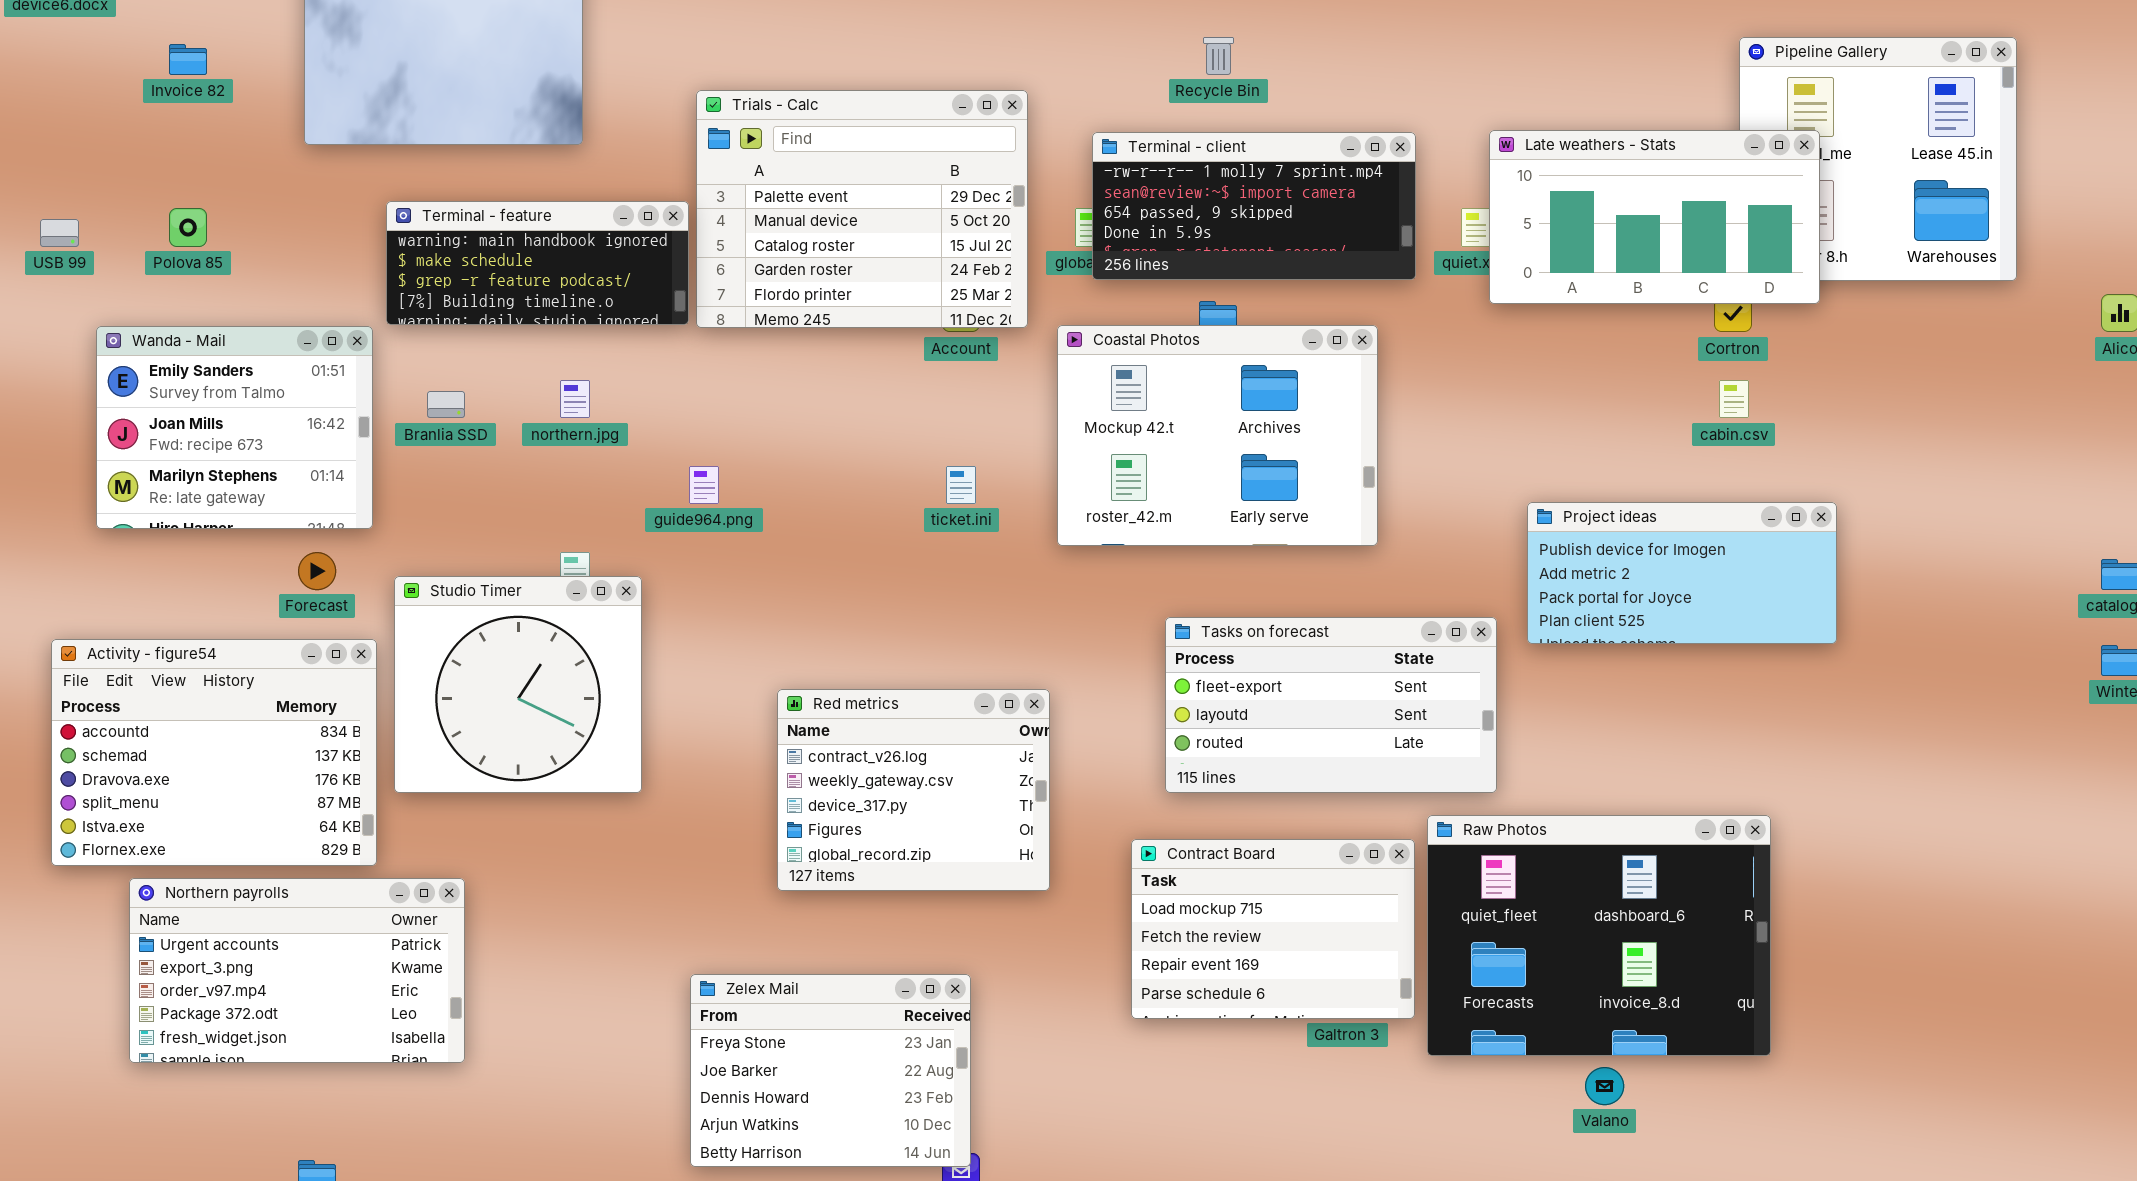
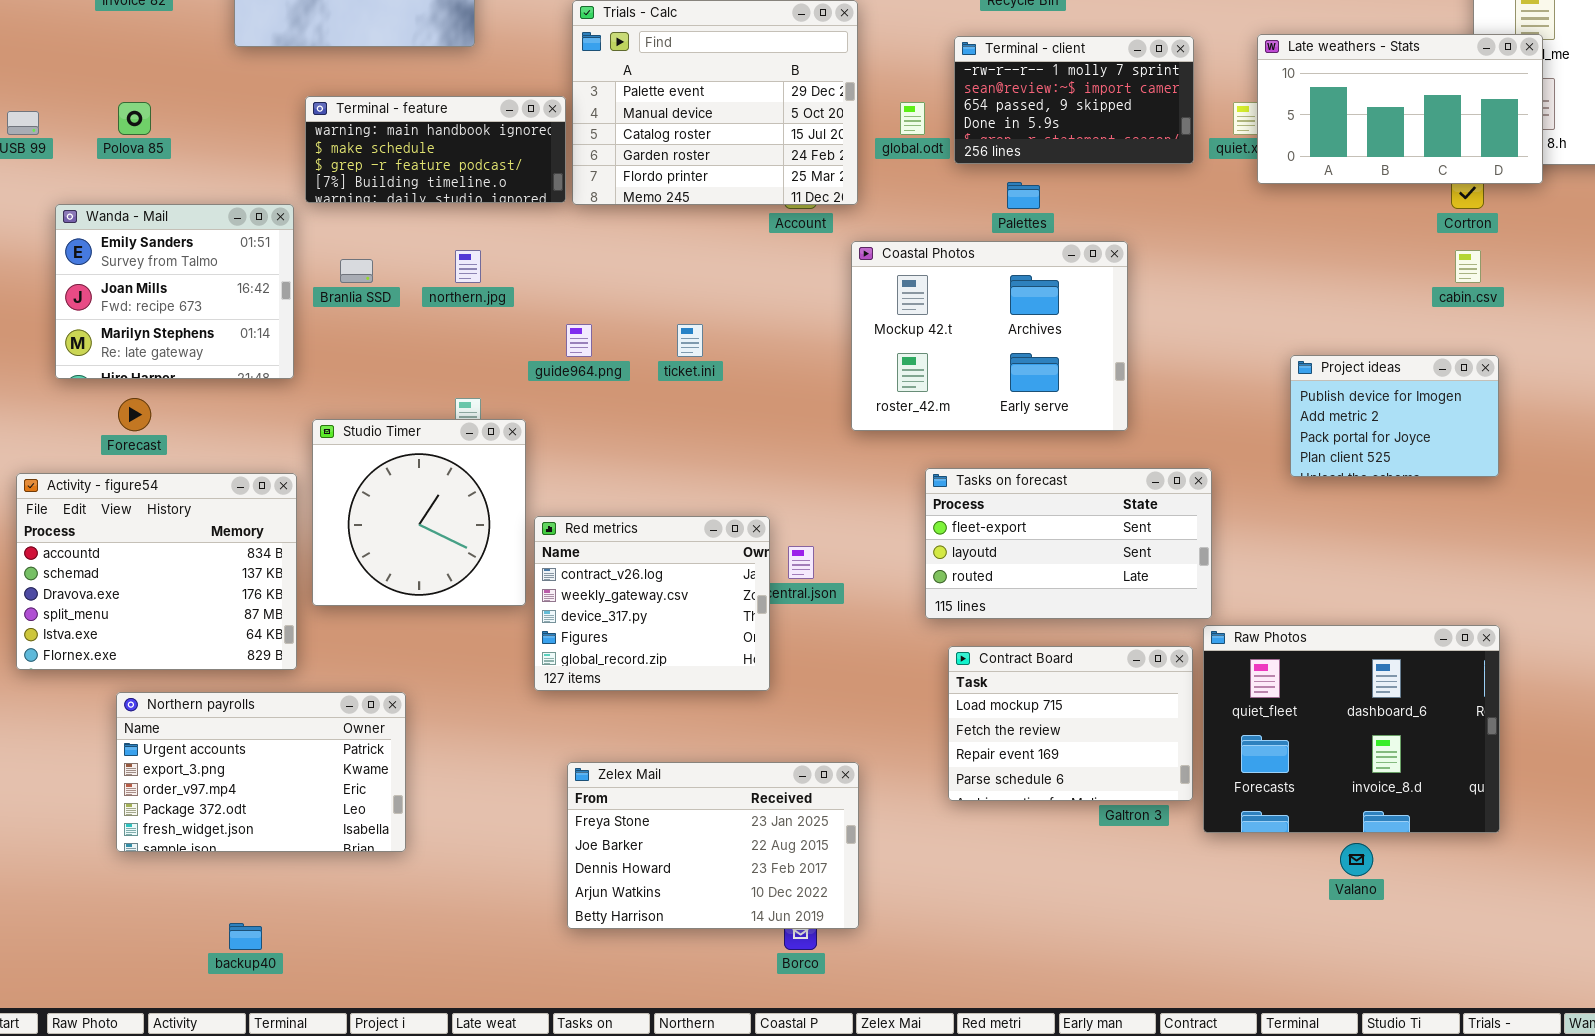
Terminal - client: [1092,132,1416,280] -> [954,36,1194,164], resized
Coastal Photos: [1057,325,1378,546] -> [851,241,1128,431], moved
ticket.ini: [946,466,976,504] -> [677,324,703,357], moved
Project ideas: [1527,502,1837,644] -> [1290,355,1499,477], resized
Forecast: [298,552,336,590] -> [118,398,151,431], moved
Tasks on forecast: [1165,617,1497,793] -> [925,468,1212,619], moved
Red metrics: [777,689,1050,891] -> [534,516,770,691], moved
Northern payrolls: [129,878,465,1063] -> [116,692,406,852], moved
Zelex Mail: [690,974,971,1167] -> [567,762,859,929], resized

